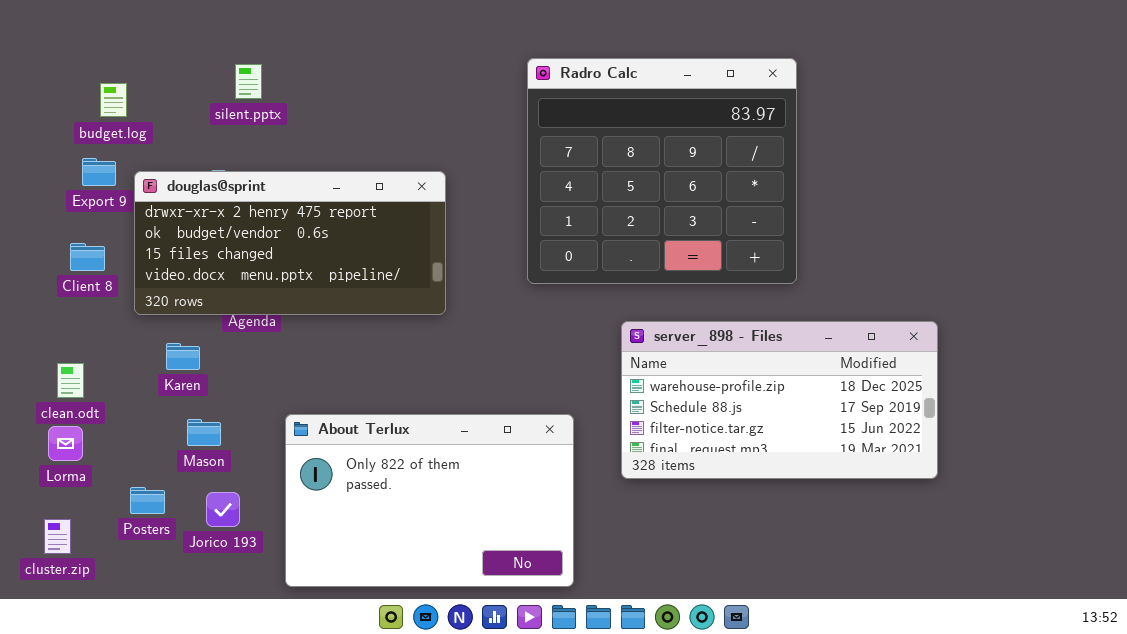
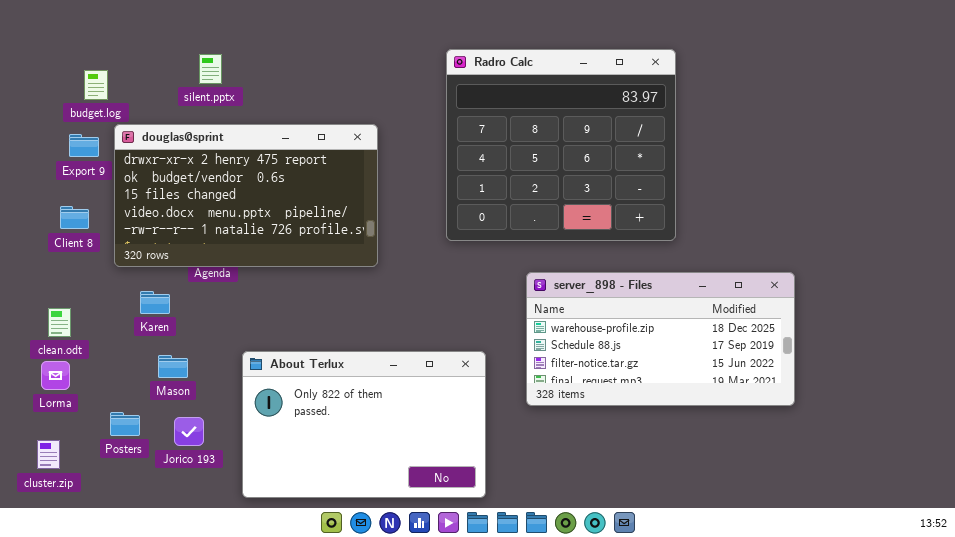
douglas@sprint: [134,171,446,315] -> [114,124,378,267], resized

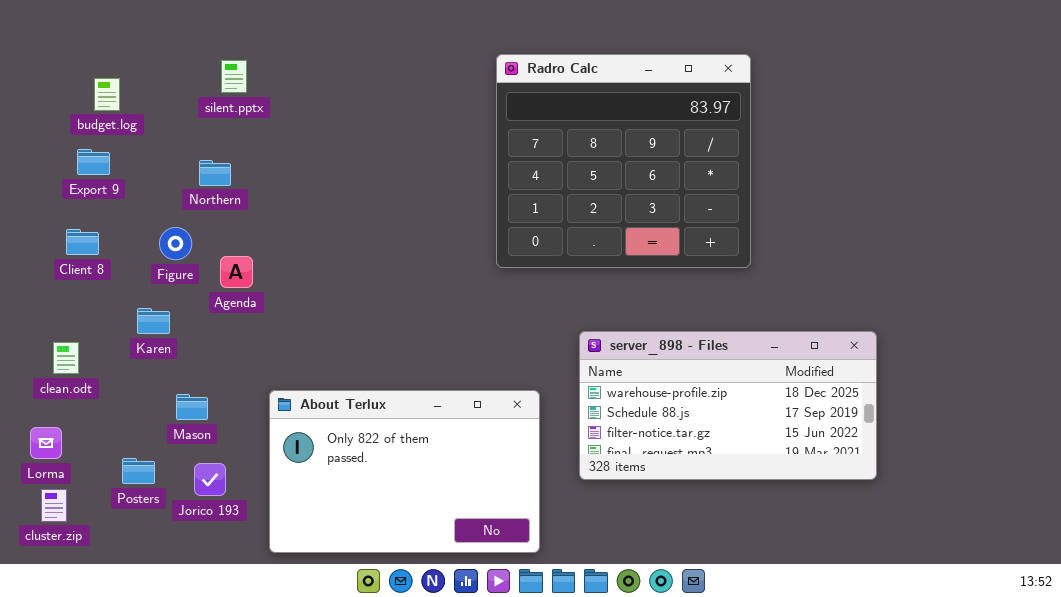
douglas@sprint: [114,124,378,267] -> none, closed
server_898 - Files: [526,272,795,406] -> [579,331,877,480], moved
Karen: [140,291,170,314] -> [137,308,170,334], moved
Lorma: [41,361,70,390] -> [30,427,62,459], moved

